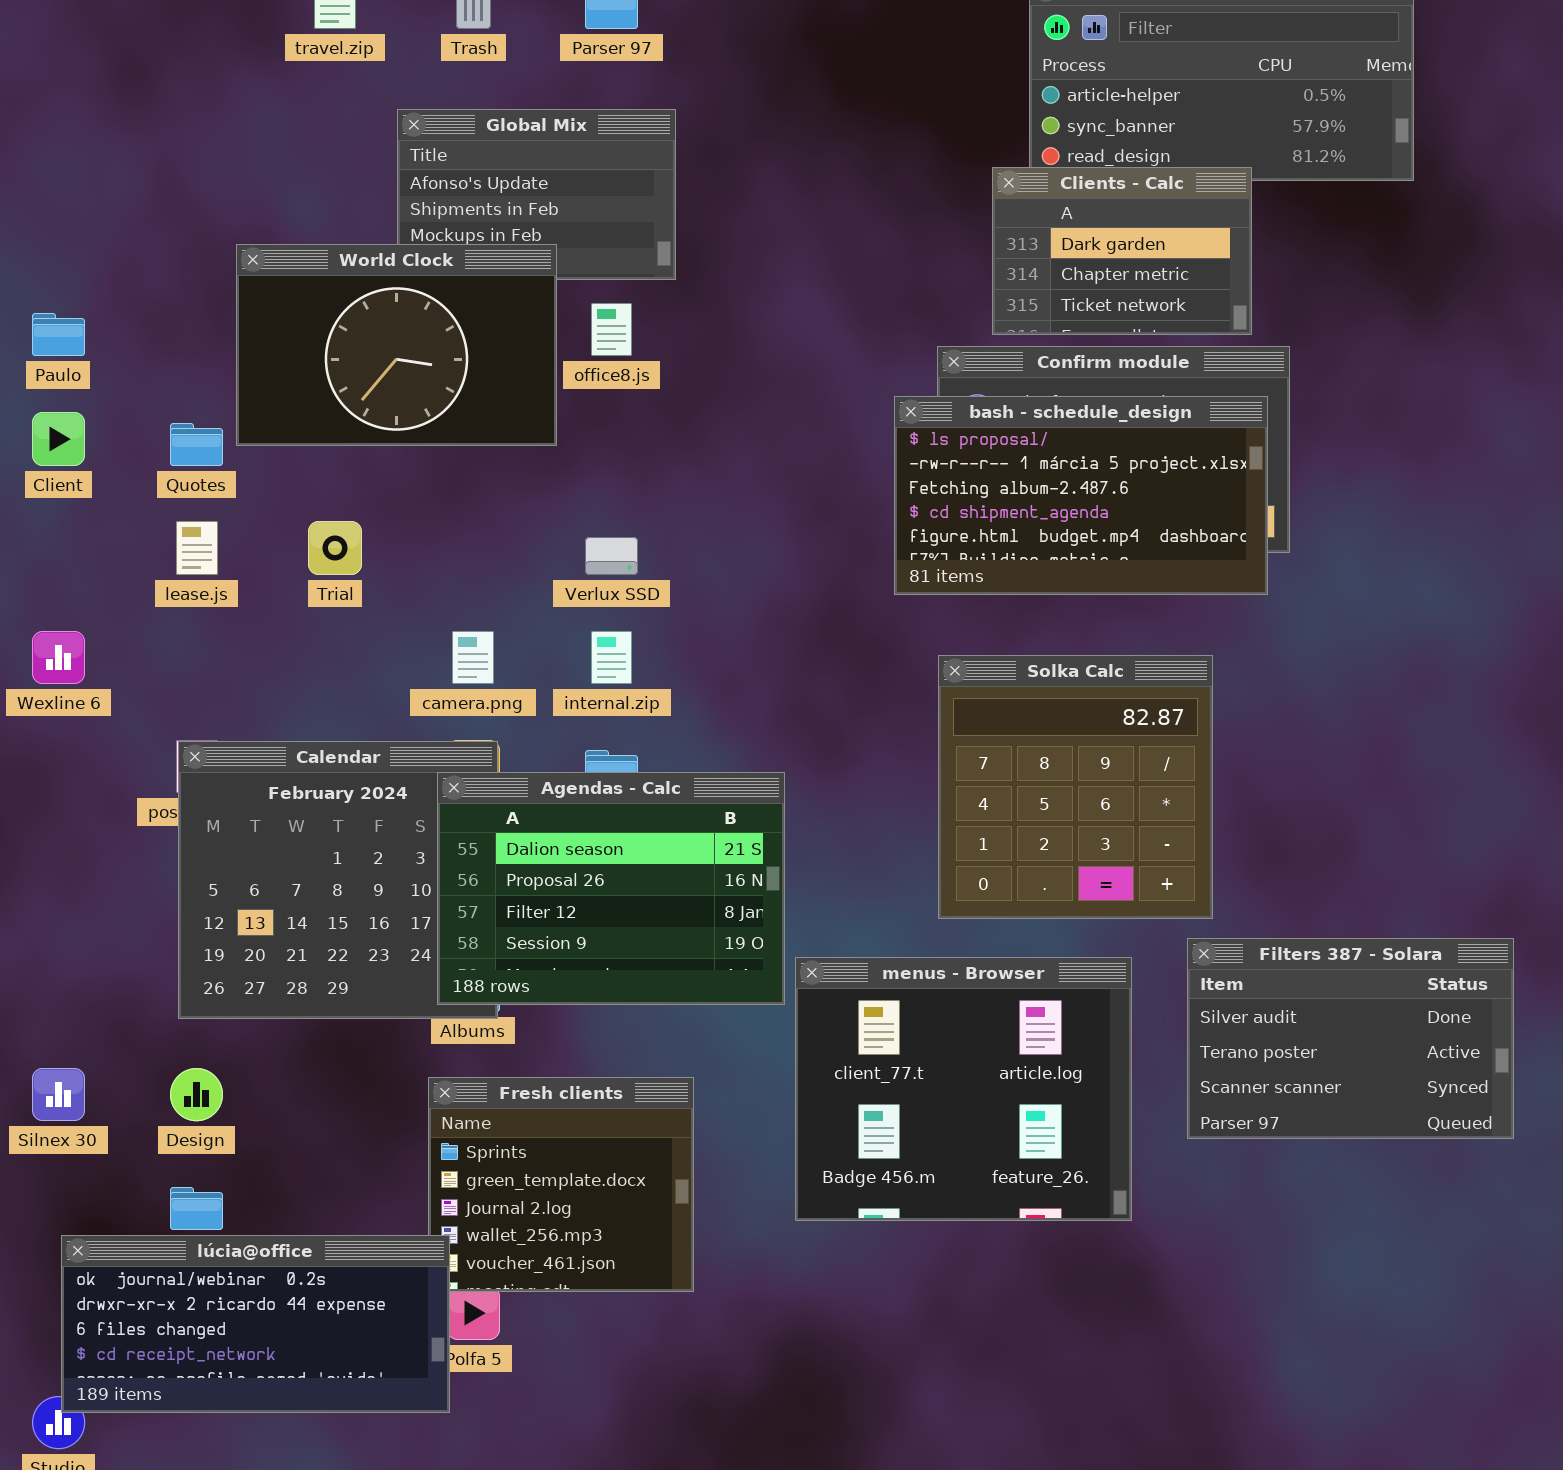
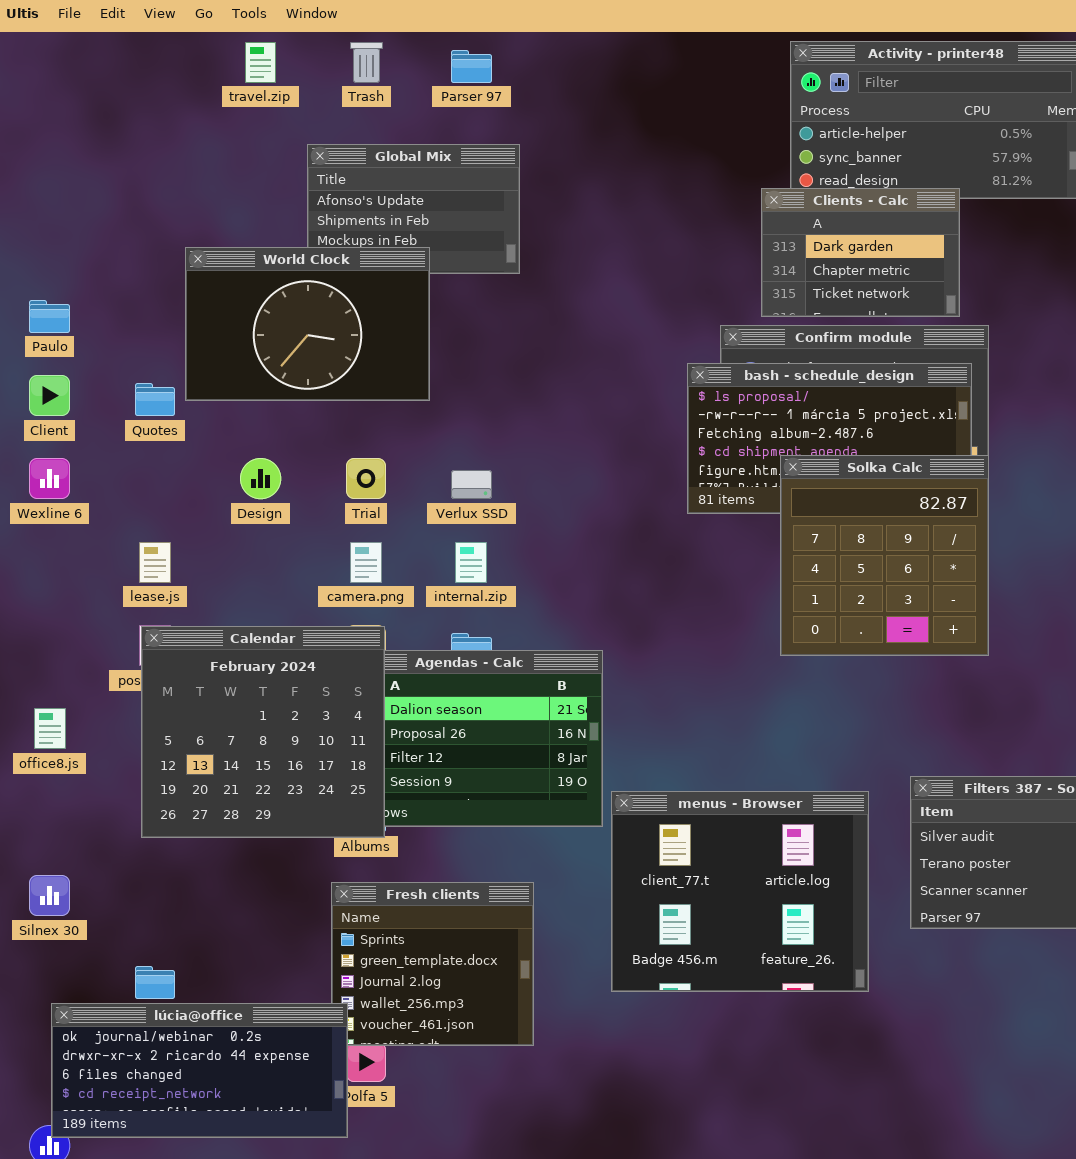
office8.js: [591,303,632,356] -> [34,708,66,749], moved
lease.js: [176,521,218,575] -> [139,542,171,583], moved
Trial: [308,521,362,575] -> [346,458,386,499], moved
Wexline 6: [32,631,85,684] -> [29,458,70,499], moved
Solka Calc: [938,655,1213,919] -> [780,455,989,656], moved
Calendar: [178,741,498,1019] -> [141,626,385,838], raised
Design: [170,1068,223,1121] -> [240,458,281,499], moved

